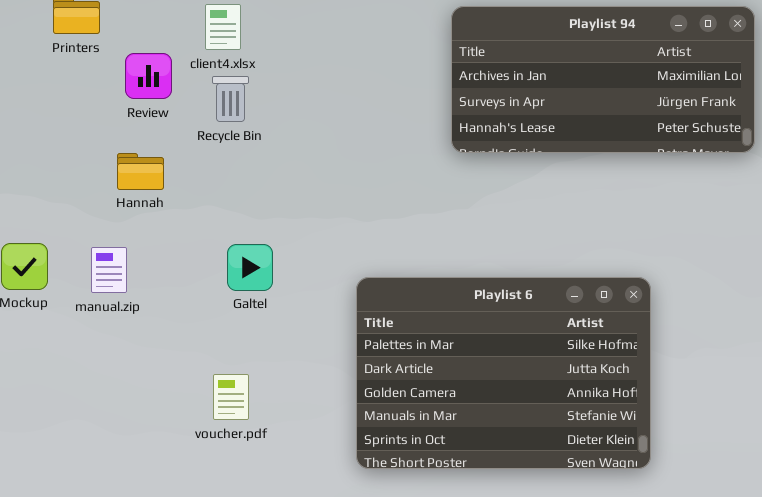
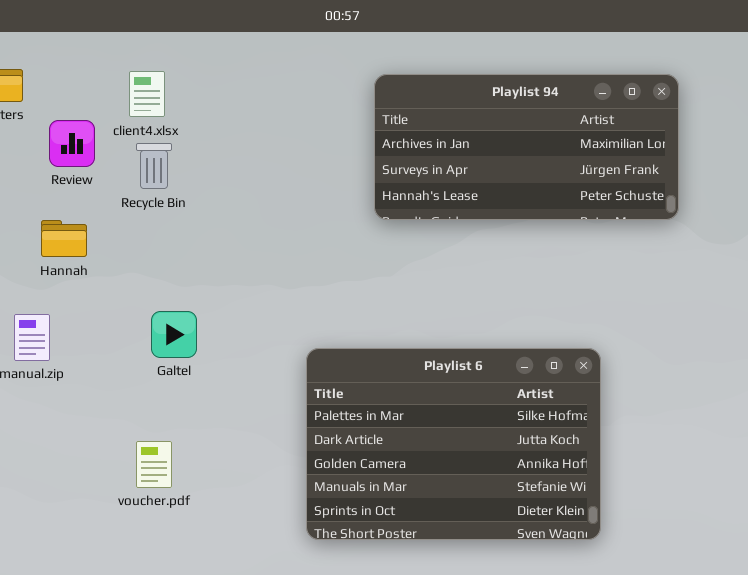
Playlist 6: [356,277,651,469] -> [306,348,601,540], moved

